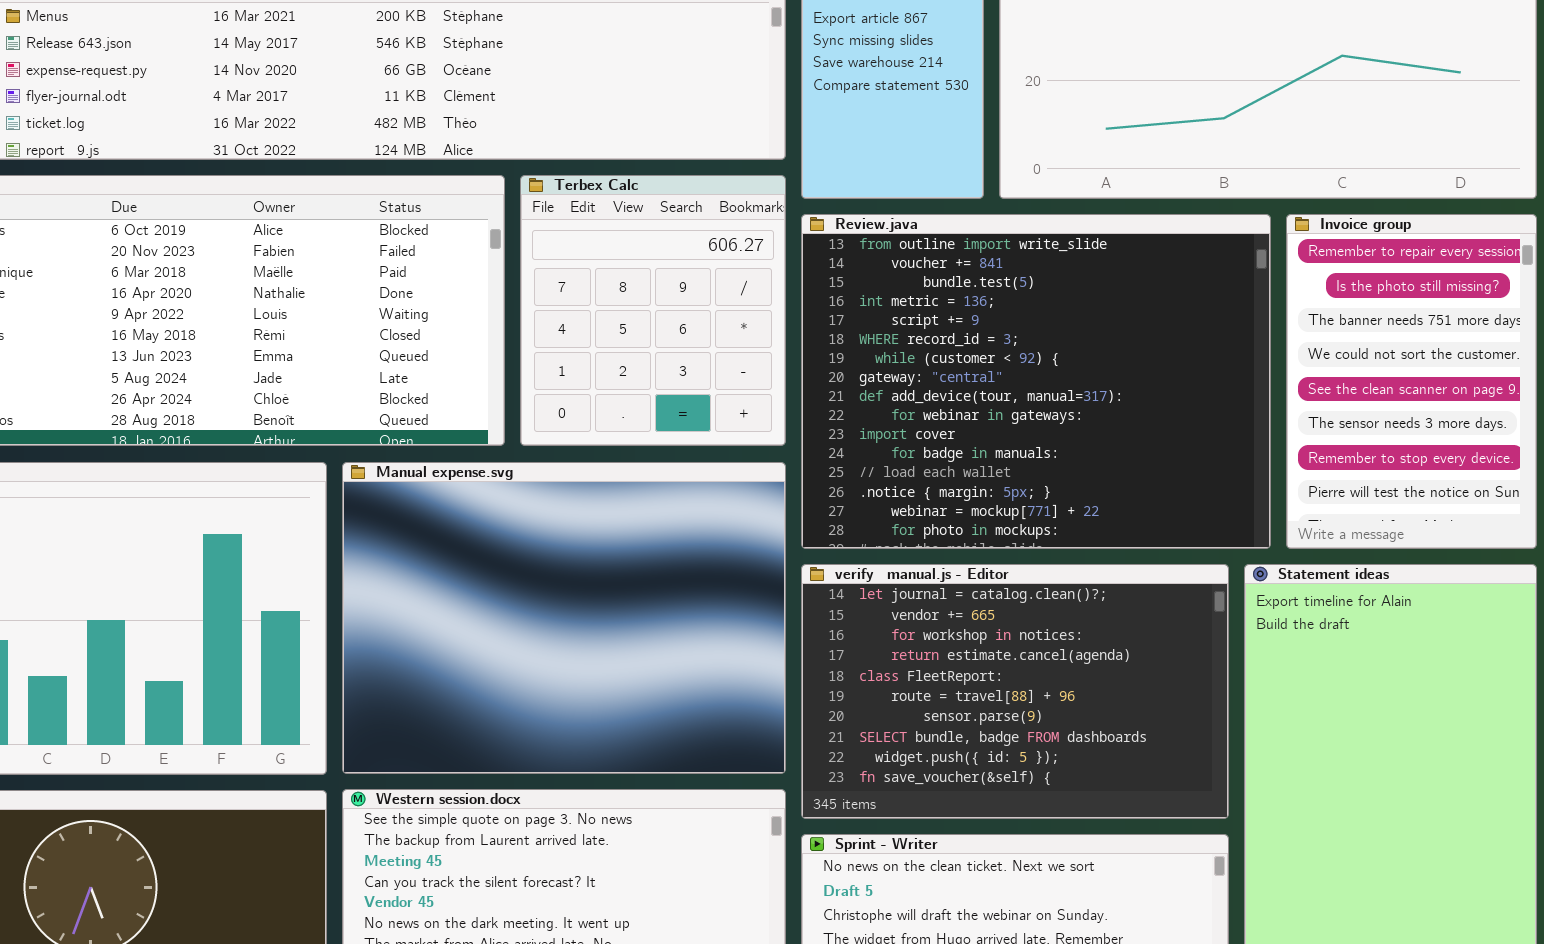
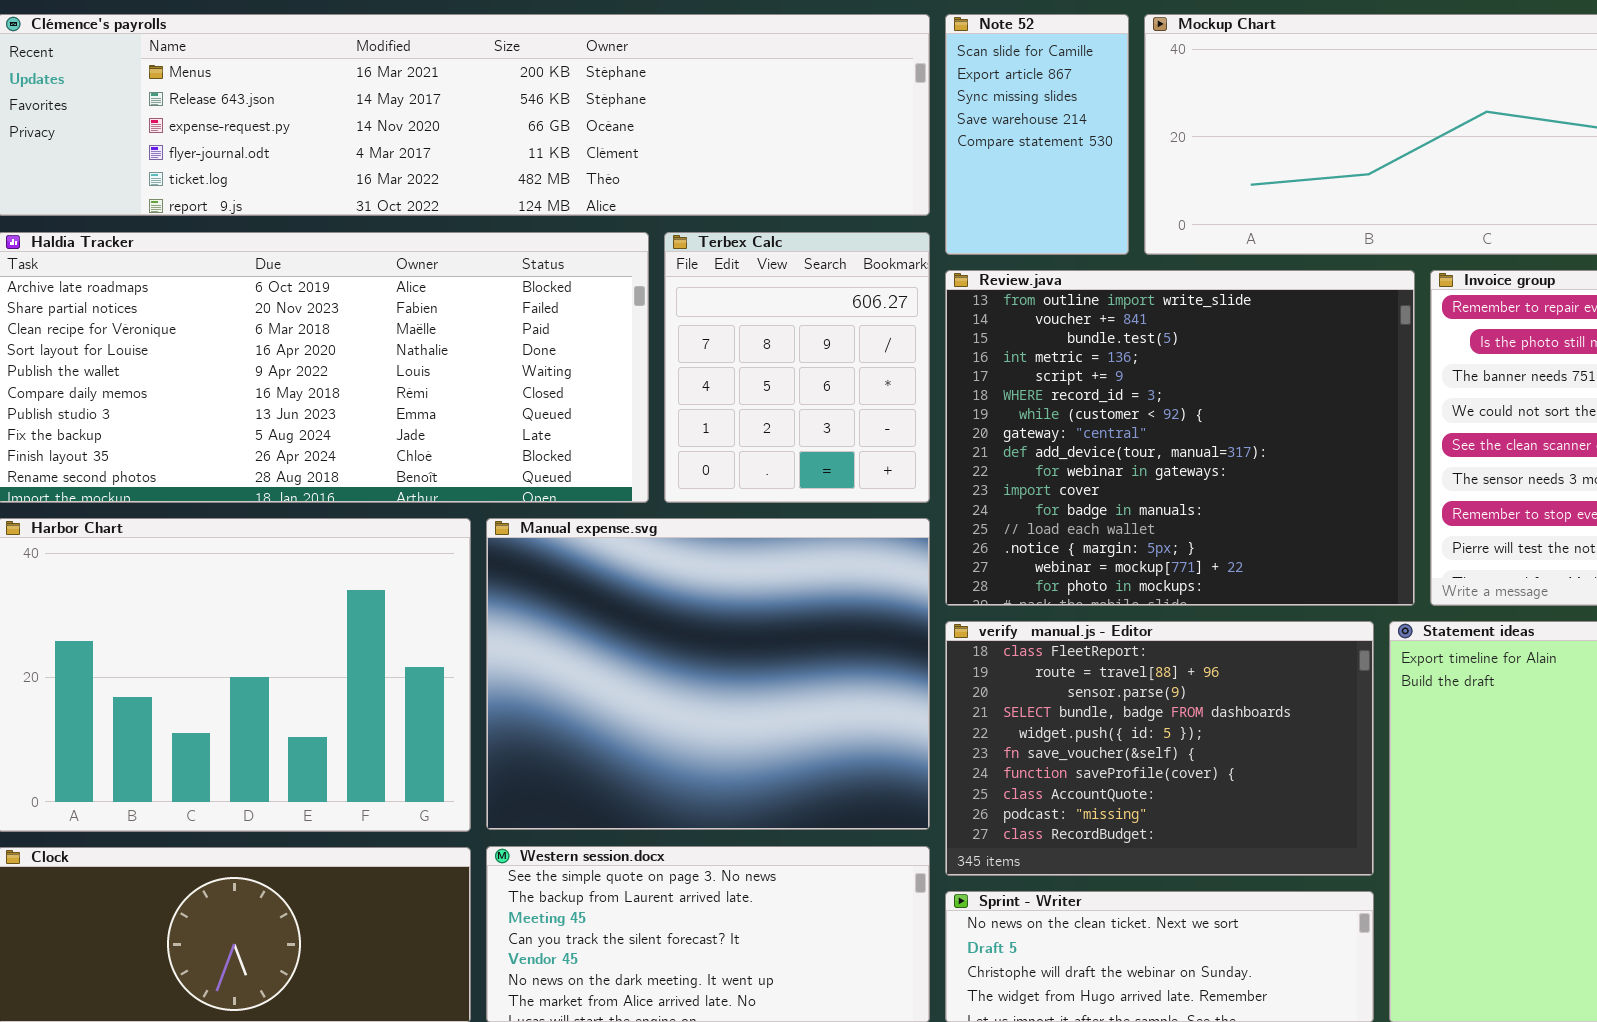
verify_manual.js - Editor: [801,564,1229,819] -> [945,621,1374,876], scrolled down 4 rows

